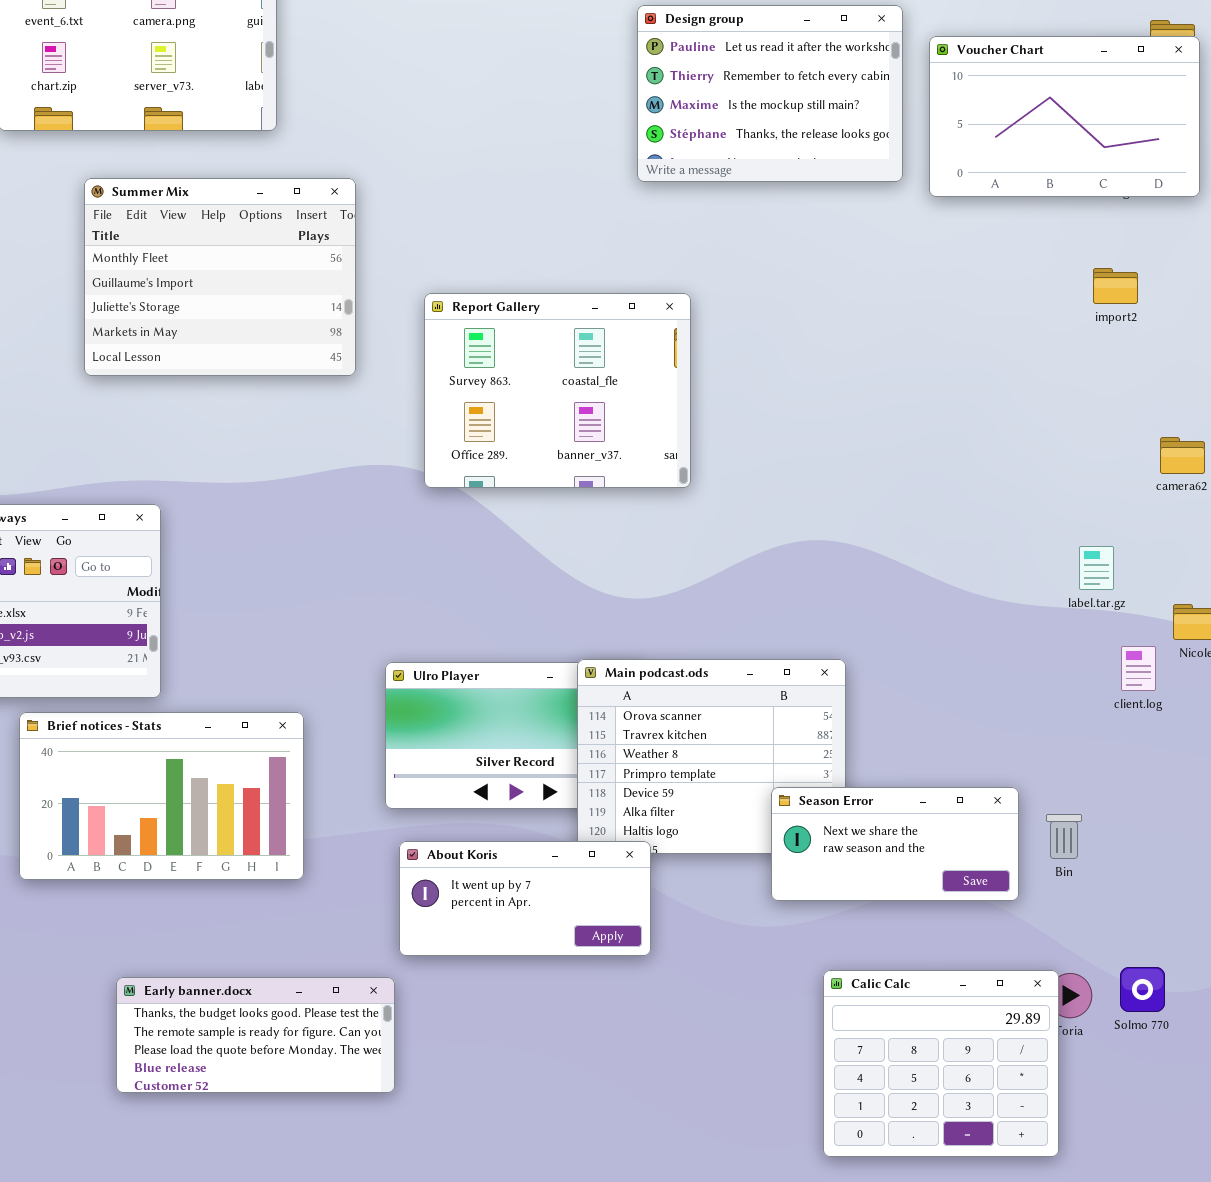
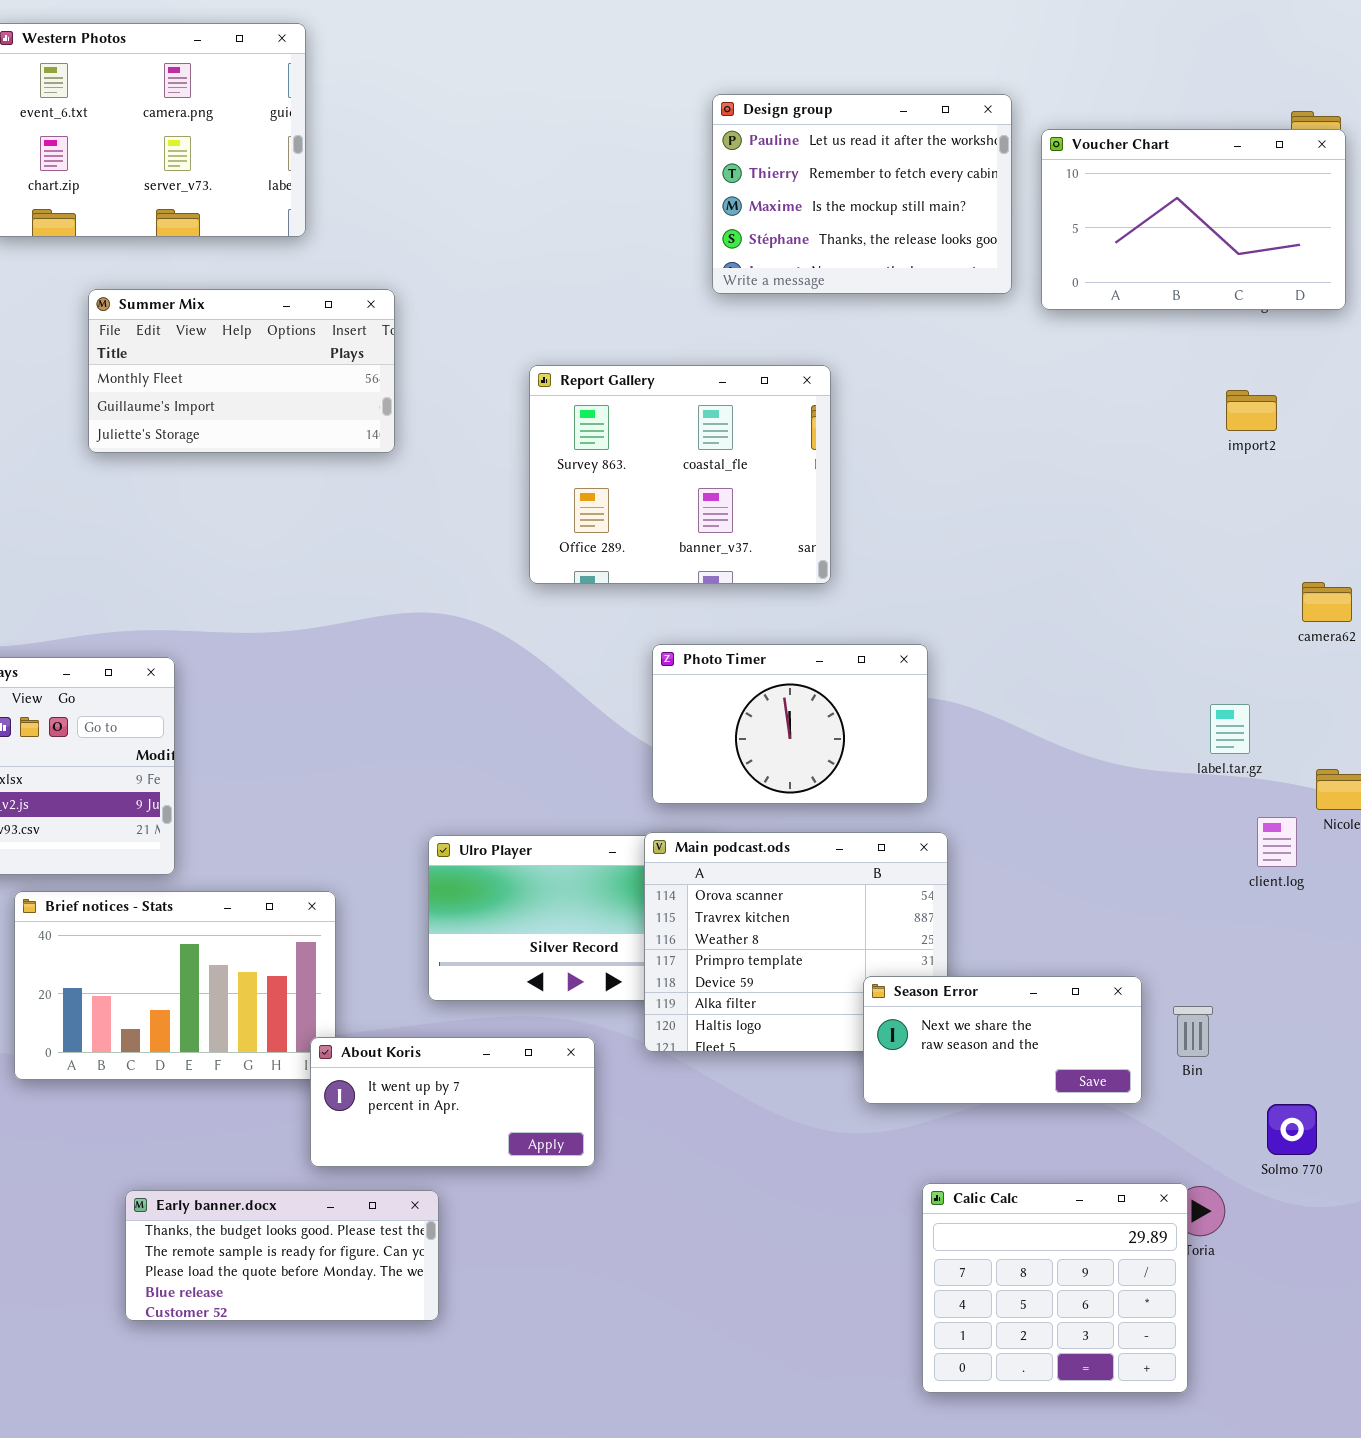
Summer Mix: [84,178,356,376] -> [88,289,395,453], resized
Report Gallery: [424,293,691,488] -> [529,365,831,584], moved
Photo Timer: none -> [652,644,928,804], opened
About Koris: [399,841,651,956] -> [310,1037,595,1167], moved
Solmo 770: [1120,967,1165,1012] -> [1267,1104,1317,1155], moved

